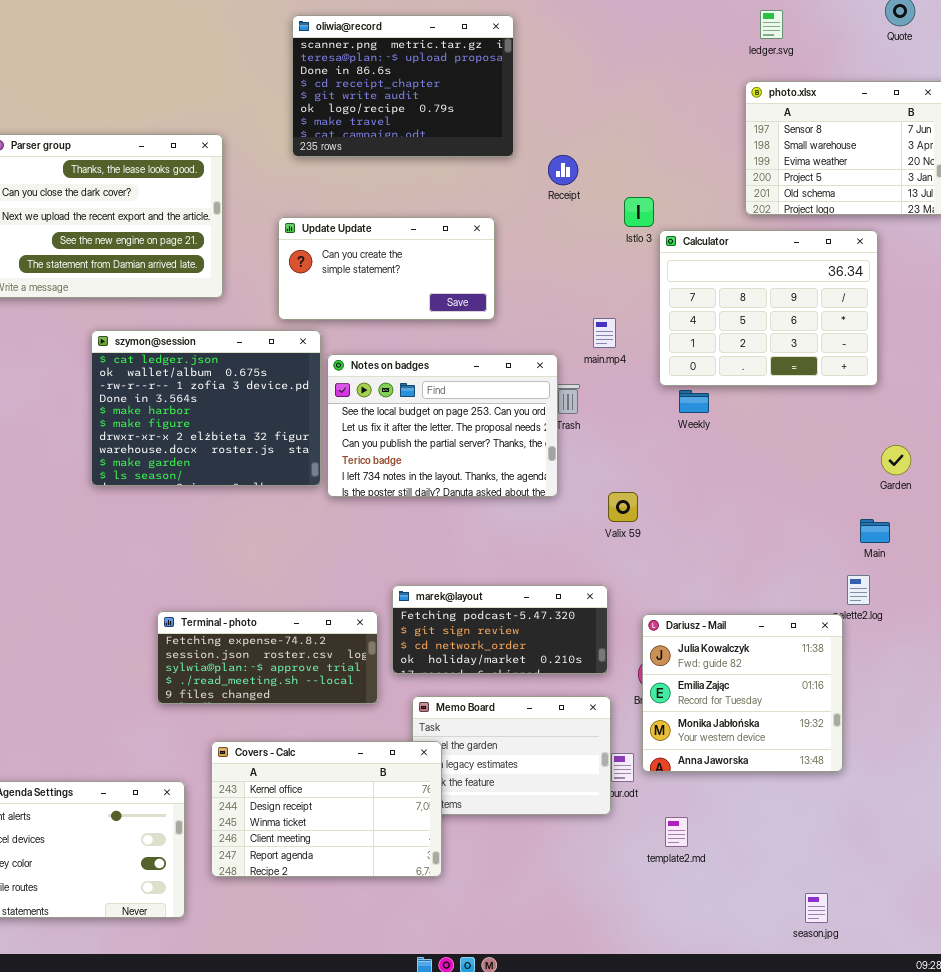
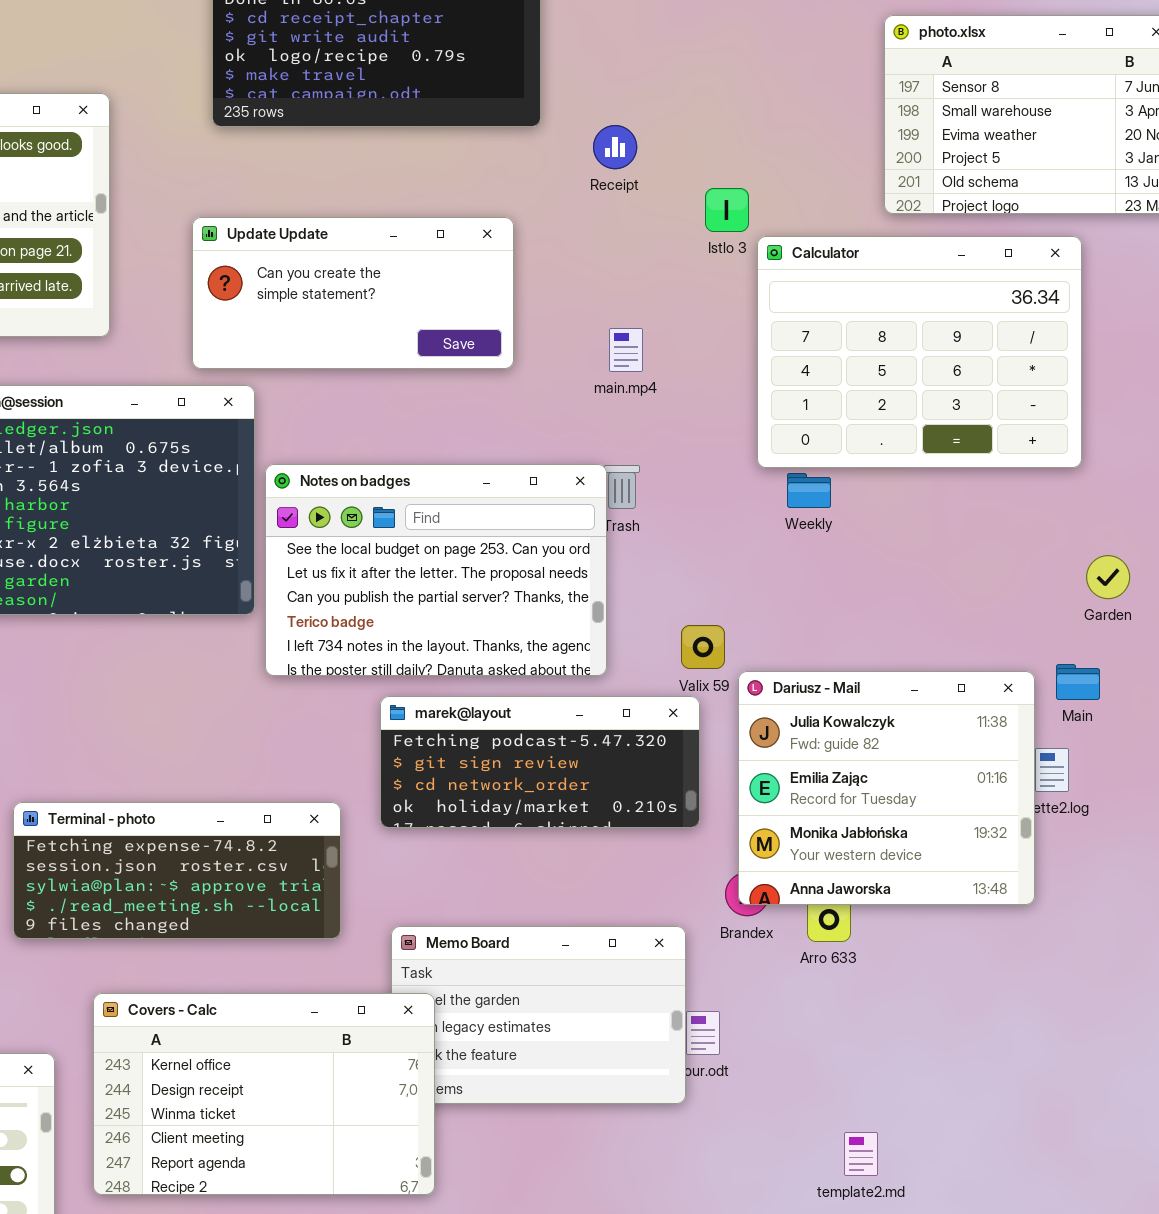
main.mp4: [593,318,616,348] -> [609,328,643,372], moved
Notes on badges: [327,354,558,497] -> [265,464,607,676], moved
marek@layout: [392,585,608,674] -> [380,696,700,828], moved
Dariusz - Mail: [642,614,843,772] -> [738,671,1035,905], moved
template2.md: [665,817,688,847] -> [844,1132,878,1176], moved

